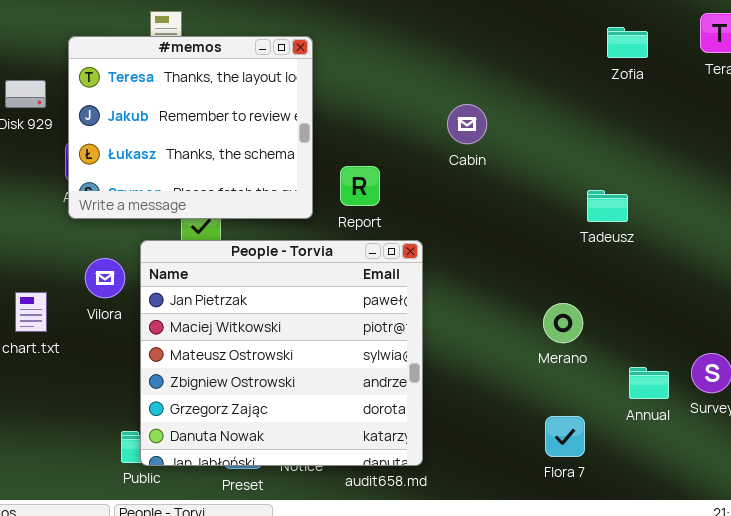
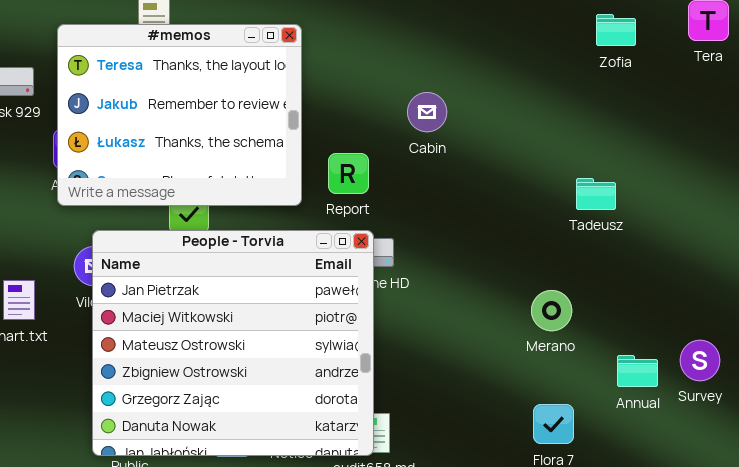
Cabin: [447,104,487,144] -> [407,92,447,132], moved
People - Torvia: [140,240,423,466] -> [92,230,374,456], moved

